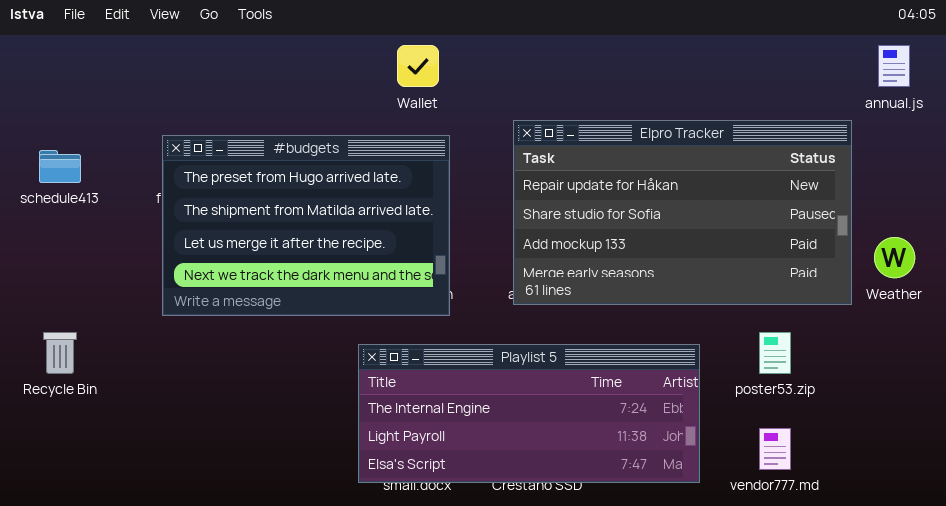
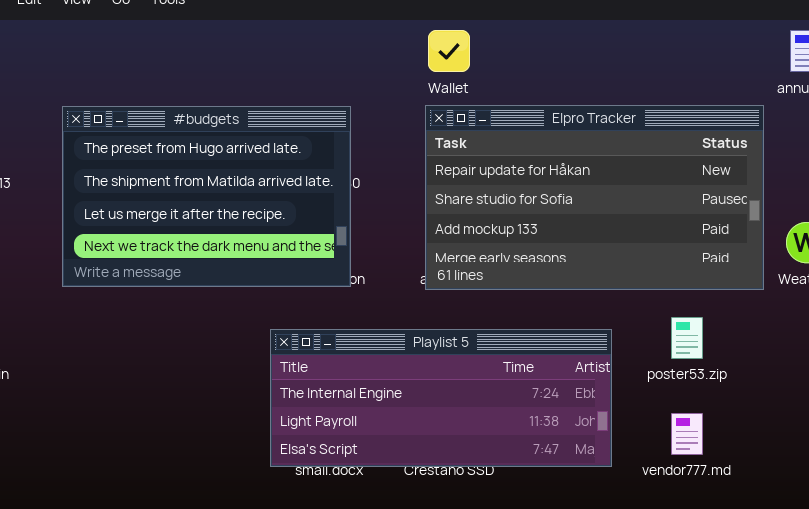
Wallet: [397,45,439,87] -> [428,30,470,72], moved
#budgets: [162,135,450,316] -> [62,106,351,287], moved

